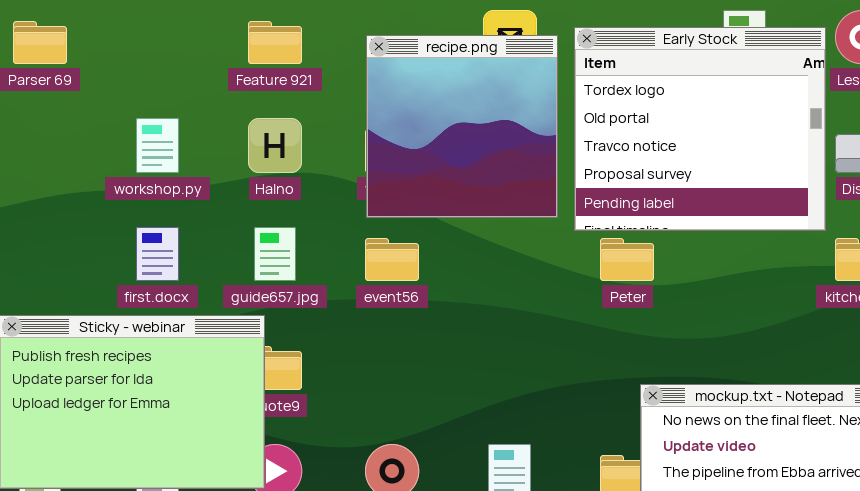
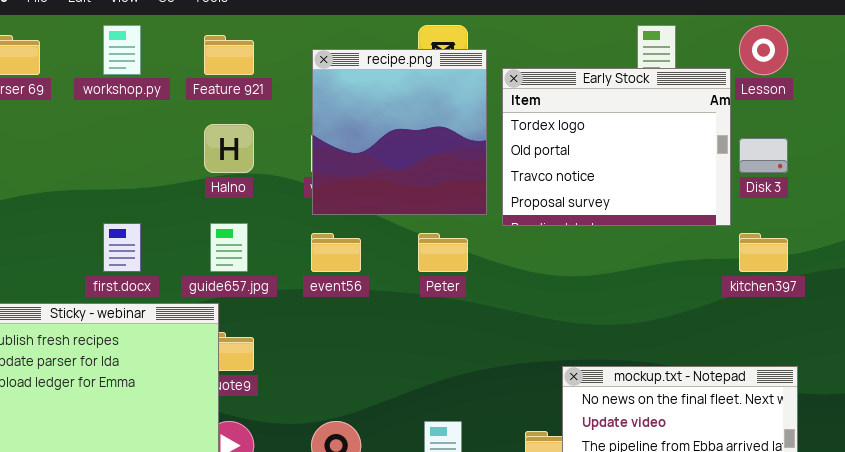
Early Stock: [574,27,826,231] -> [502,68,731,226], resized
workshop.py: [136,118,179,173] -> [103,25,141,75], moved
Peter: [600,238,654,281] -> [418,233,468,272], moved

